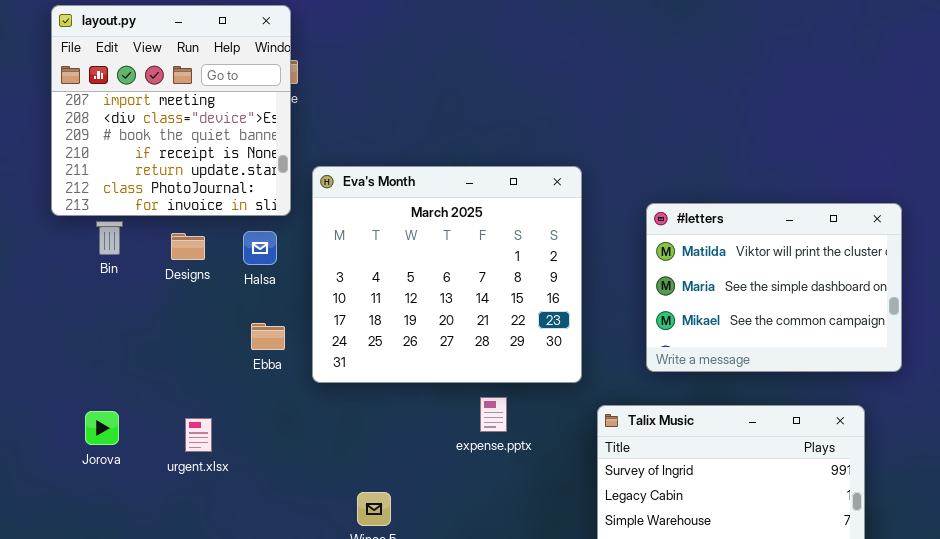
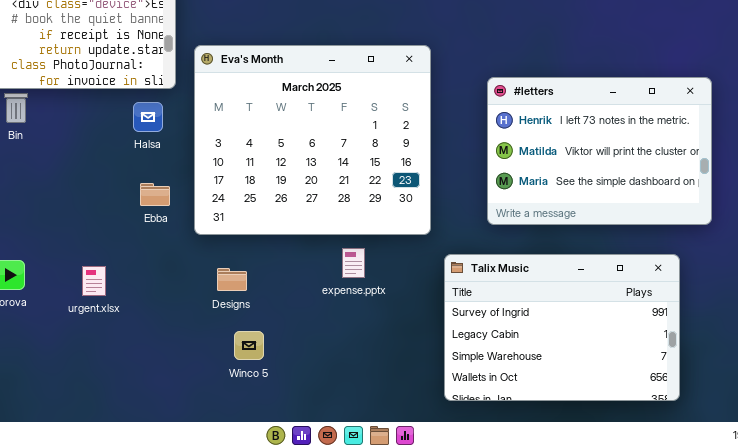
#letters: [646,203,902,372] -> [487,77,712,225], scrolled up 1 row
Designs: [171,233,205,260] -> [217,268,247,291], moved

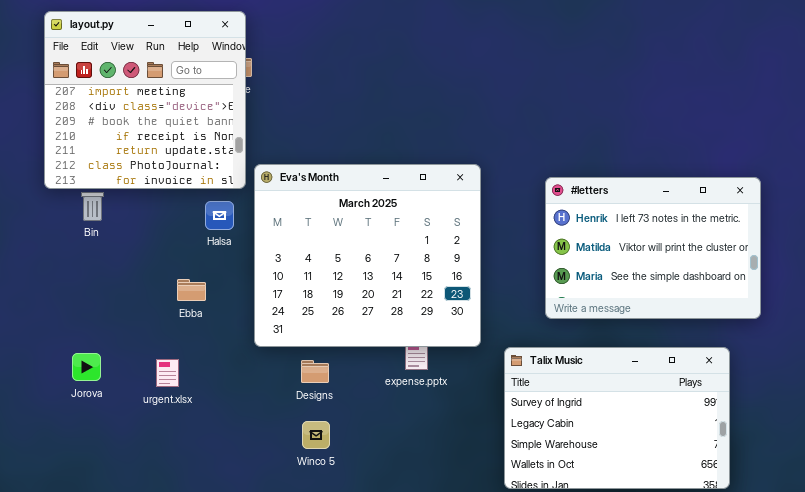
Eva's Month: [194,45,431,235] -> [254,164,481,347], moved
Ebba: [140,183,170,206] -> [177,279,206,301], moved
Designs: [217,268,247,291] -> [301,360,329,383], moved

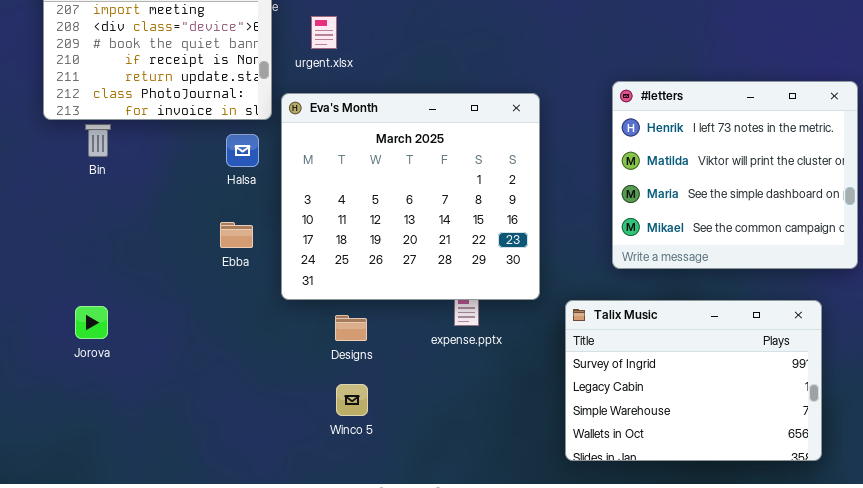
#letters: [545,177,761,319] -> [612,81,858,269], resized
Ebba: [177,279,206,301] -> [220,222,253,248], moved
urgent.xlsx: [156,359,179,387] -> [311,16,337,49], moved

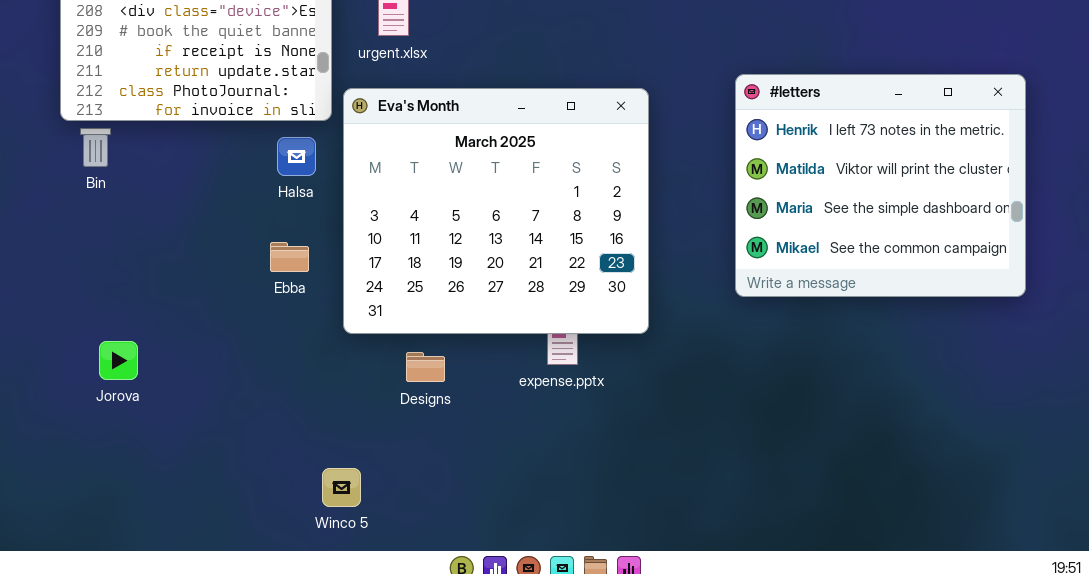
Bin: [85,124,111,157] -> [80,128,111,167], moved
Talix Music: [565,300,822,461] -> none, closed
Winco 5: [336,384,368,416] -> [322,468,361,507], moved

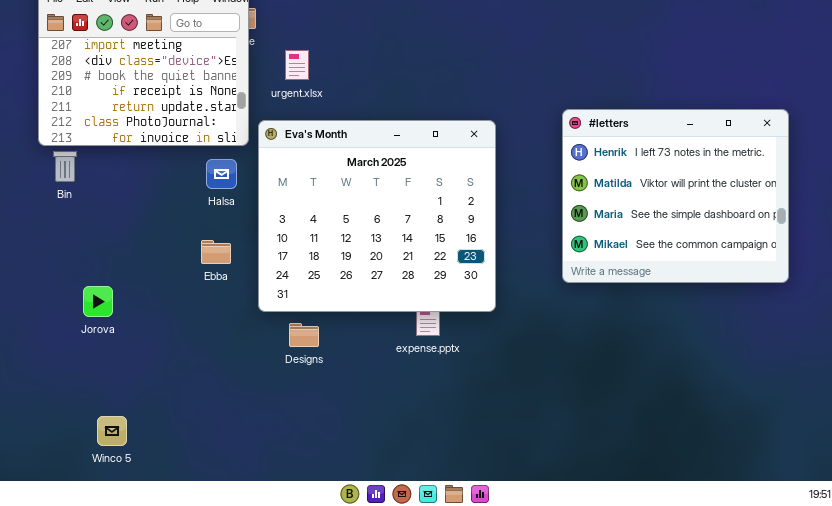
Jorova: [99,341,138,380] -> [83,286,113,317], moved
Designs: [406,352,445,382] -> [289,323,319,347], moved
Winco 5: [322,468,361,507] -> [97,416,127,446], moved

